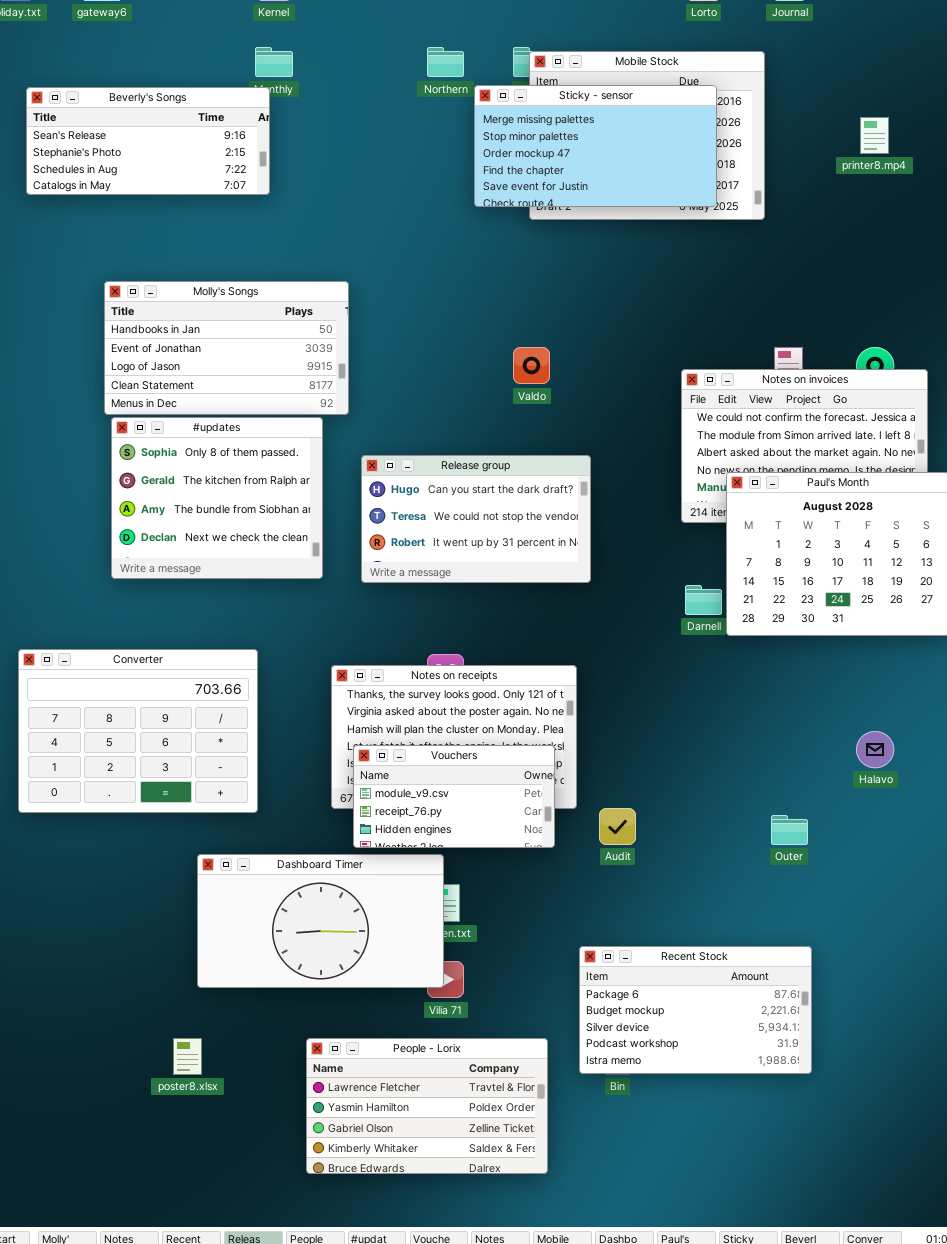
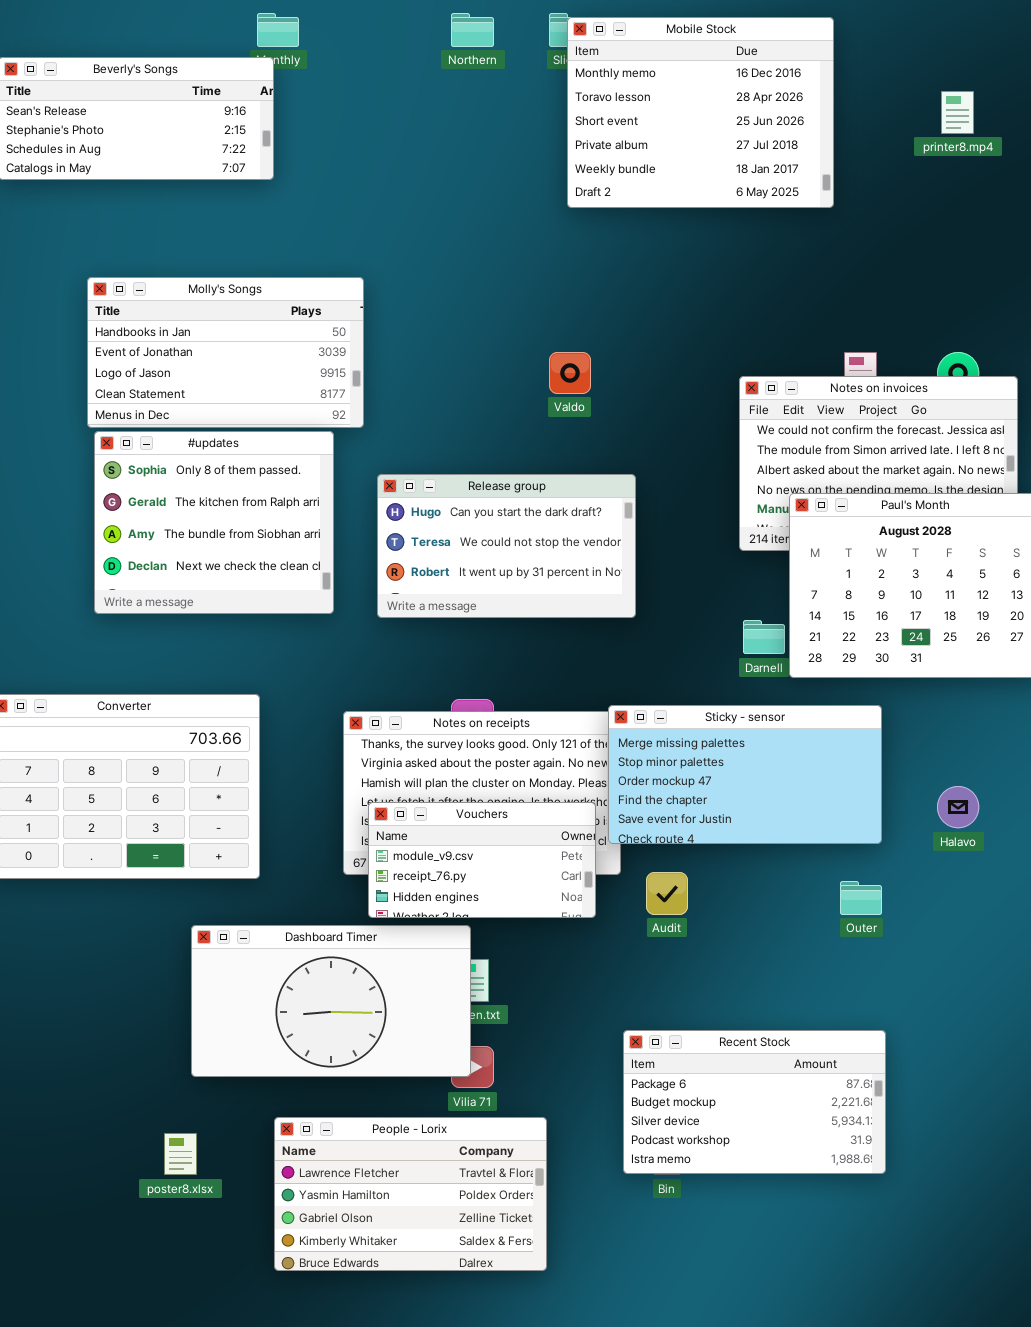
Sticky - sensor: [474,85,717,207] -> [608,705,882,844], moved
People - Lorix: [306,1038,548,1174] -> [274,1117,547,1271], moved

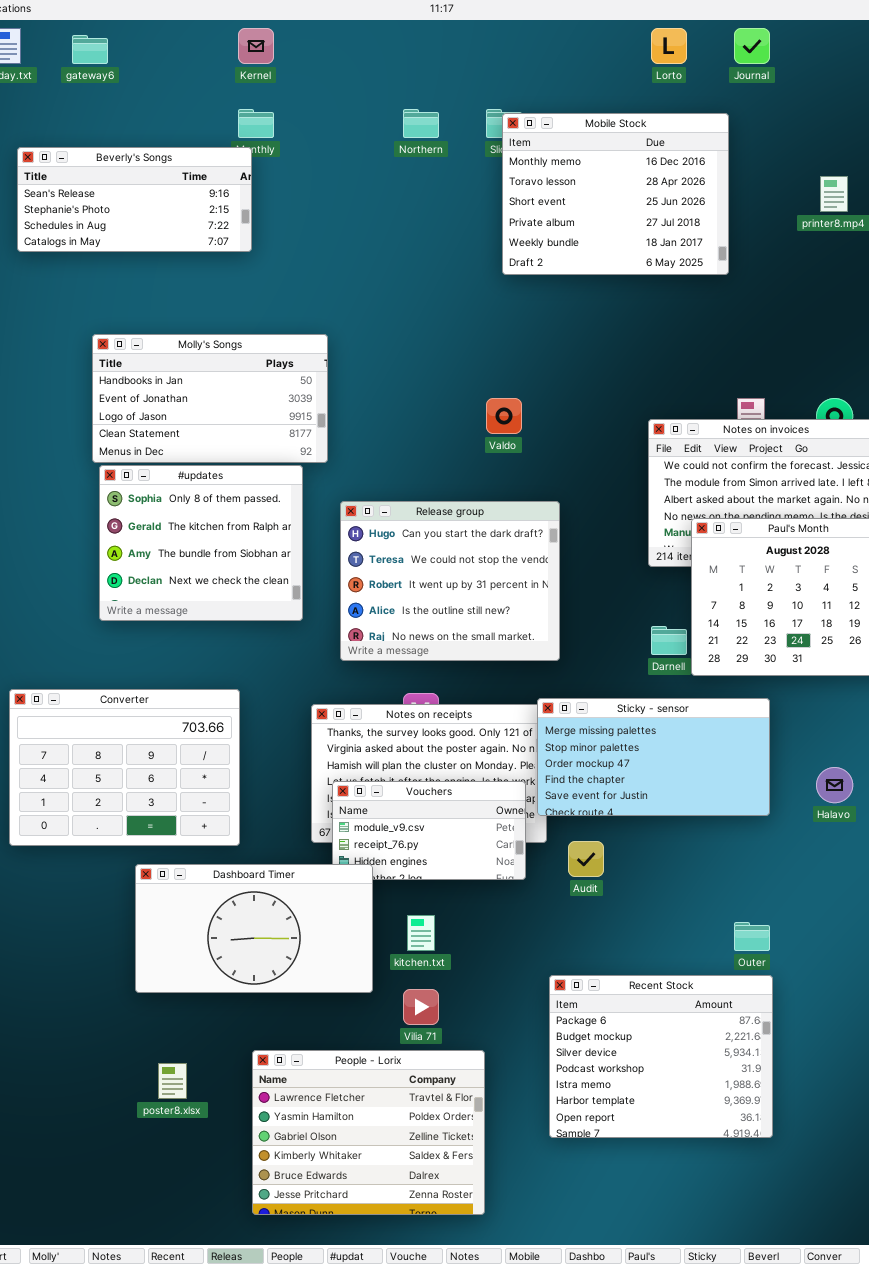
Release group: [377,474,636,618] -> [340,501,560,661], resized
Outer: [840,881,882,915] -> [734,922,770,951], moved
Dashboard Timer: [191,925,471,1077] -> [135,864,373,993], moved
Recent Stock: [623,1030,886,1174] -> [549,975,773,1138], resized
People - Lorix: [274,1117,547,1271] -> [252,1050,485,1215], resized

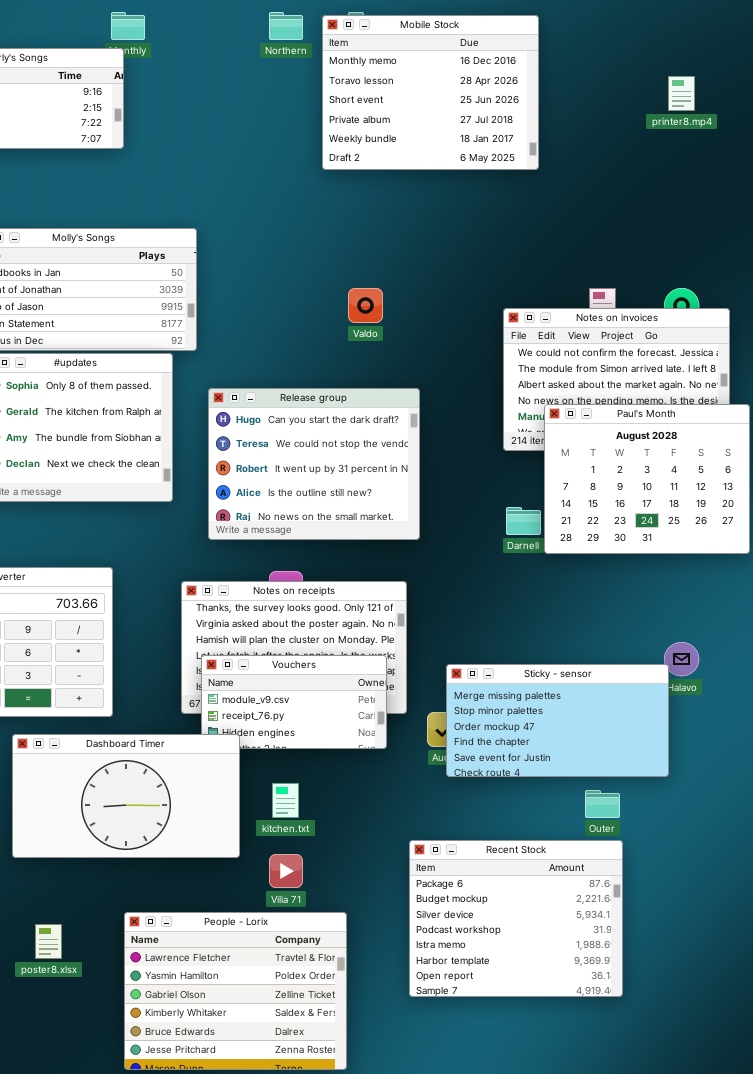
Mobile Stock: [502,113,729,275] -> [322,15,539,170], moved
Sticky - sensor: [537,698,770,816] -> [446,664,669,777], moved

